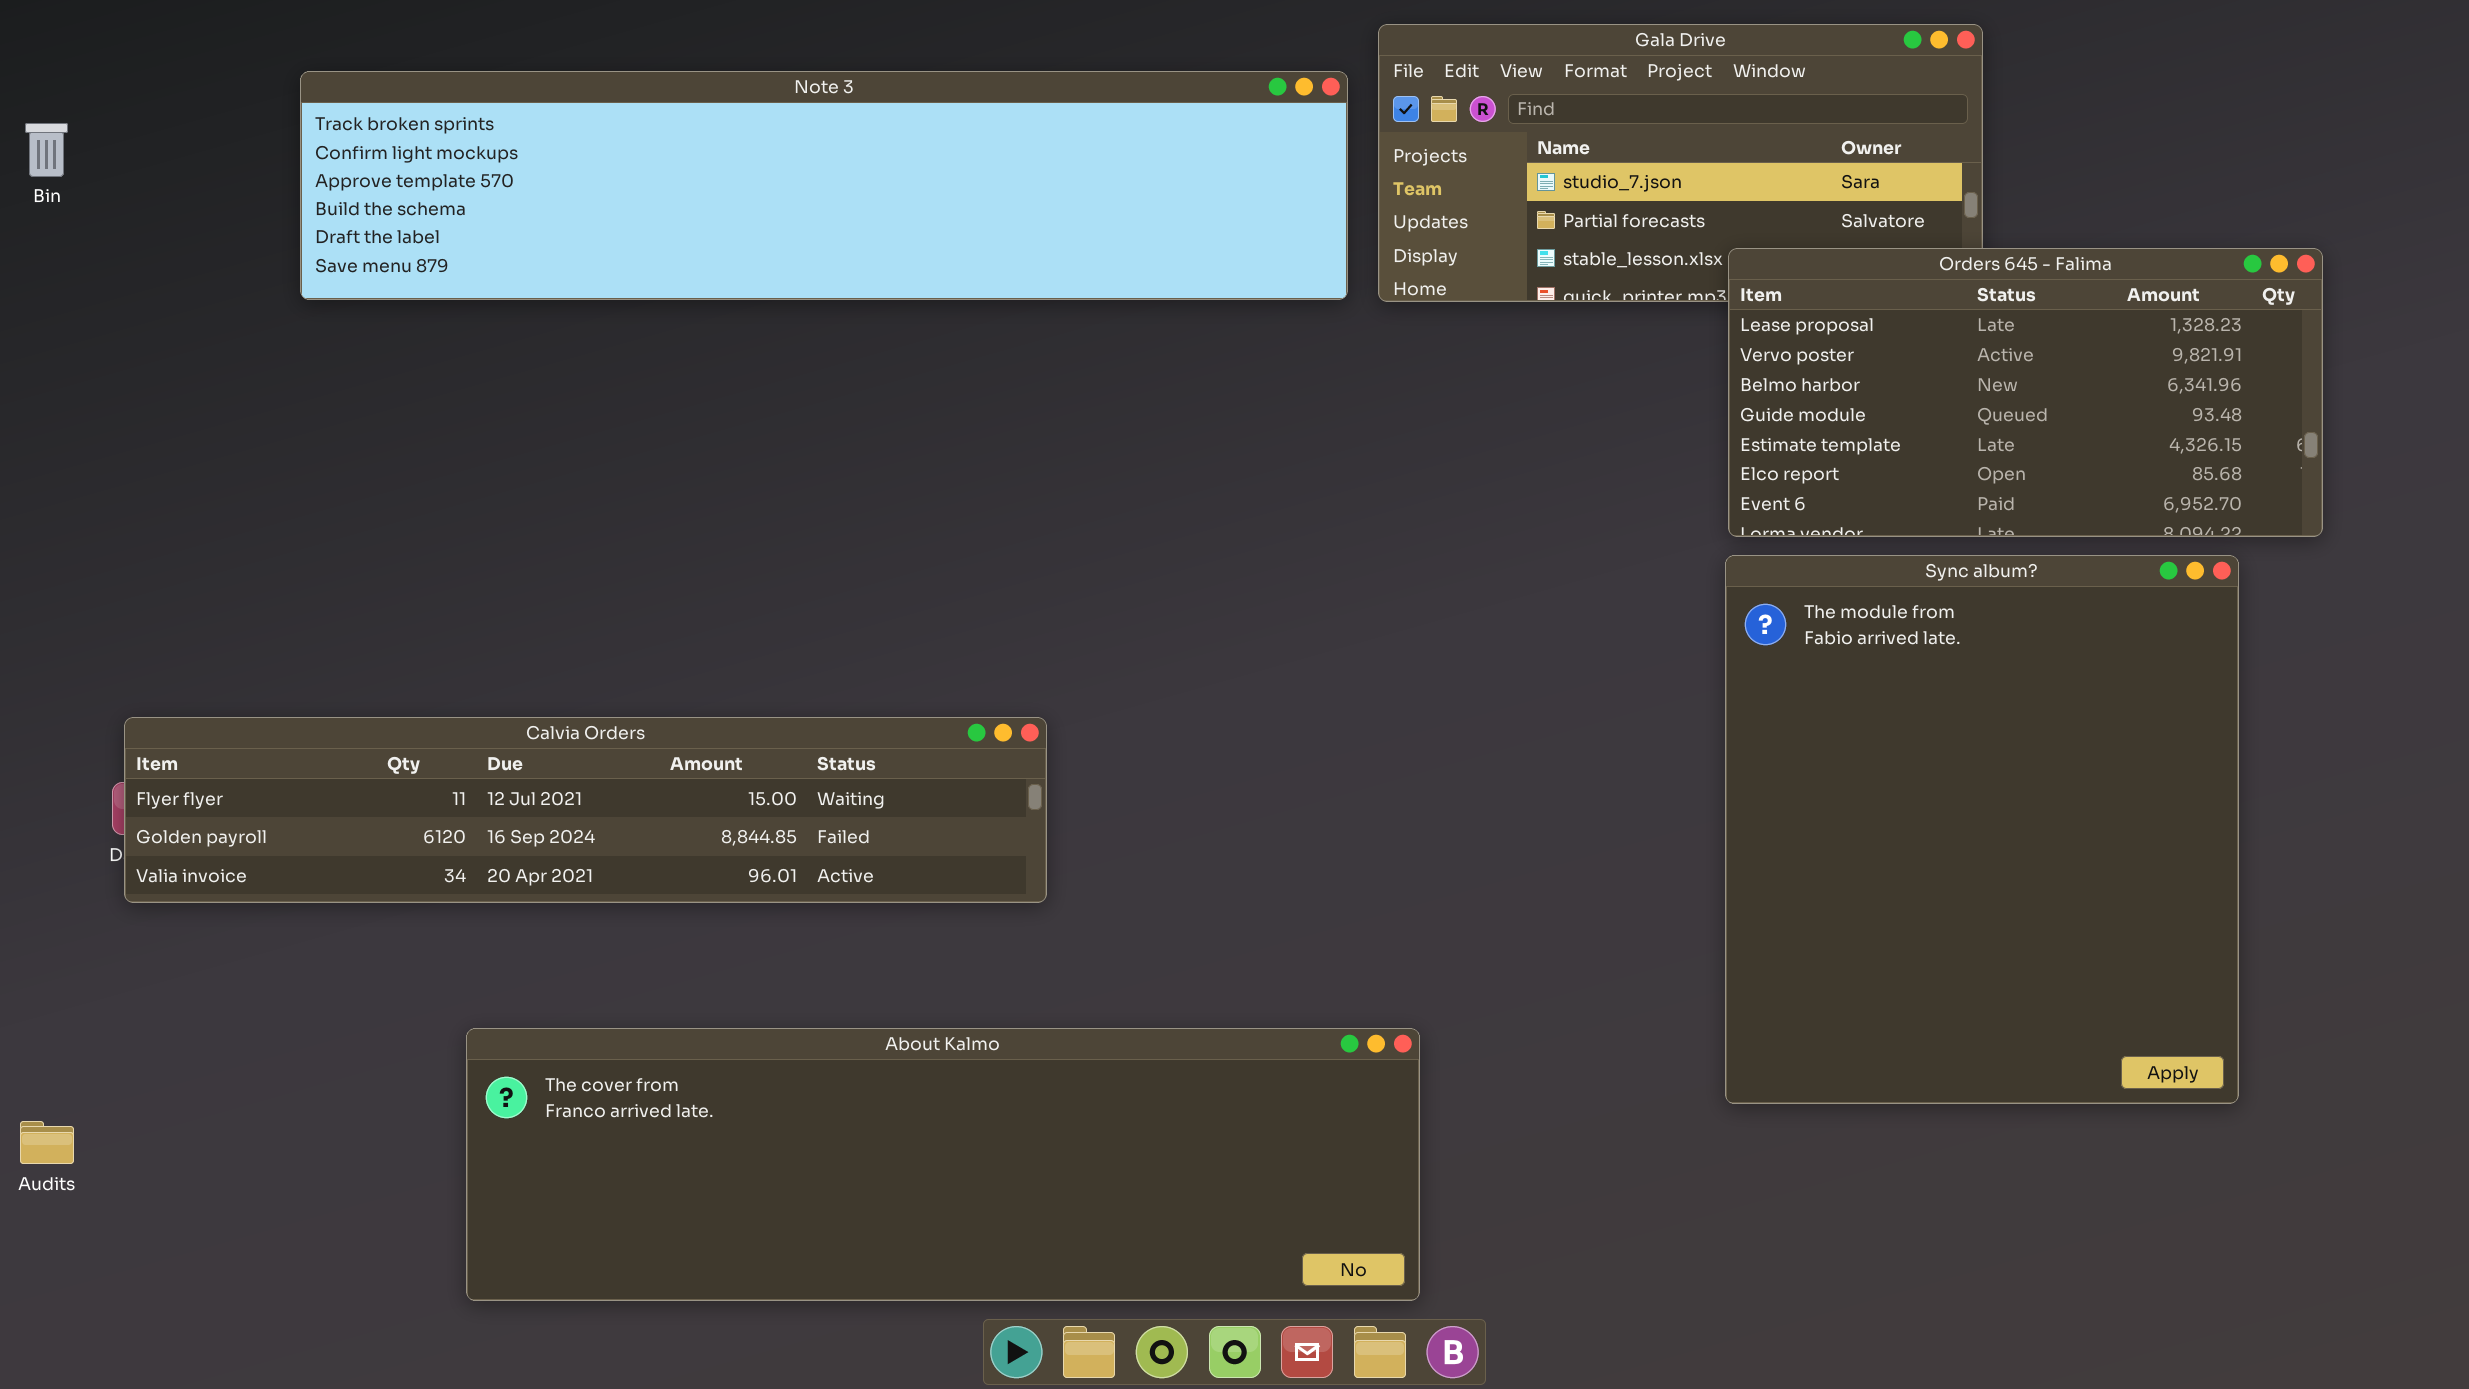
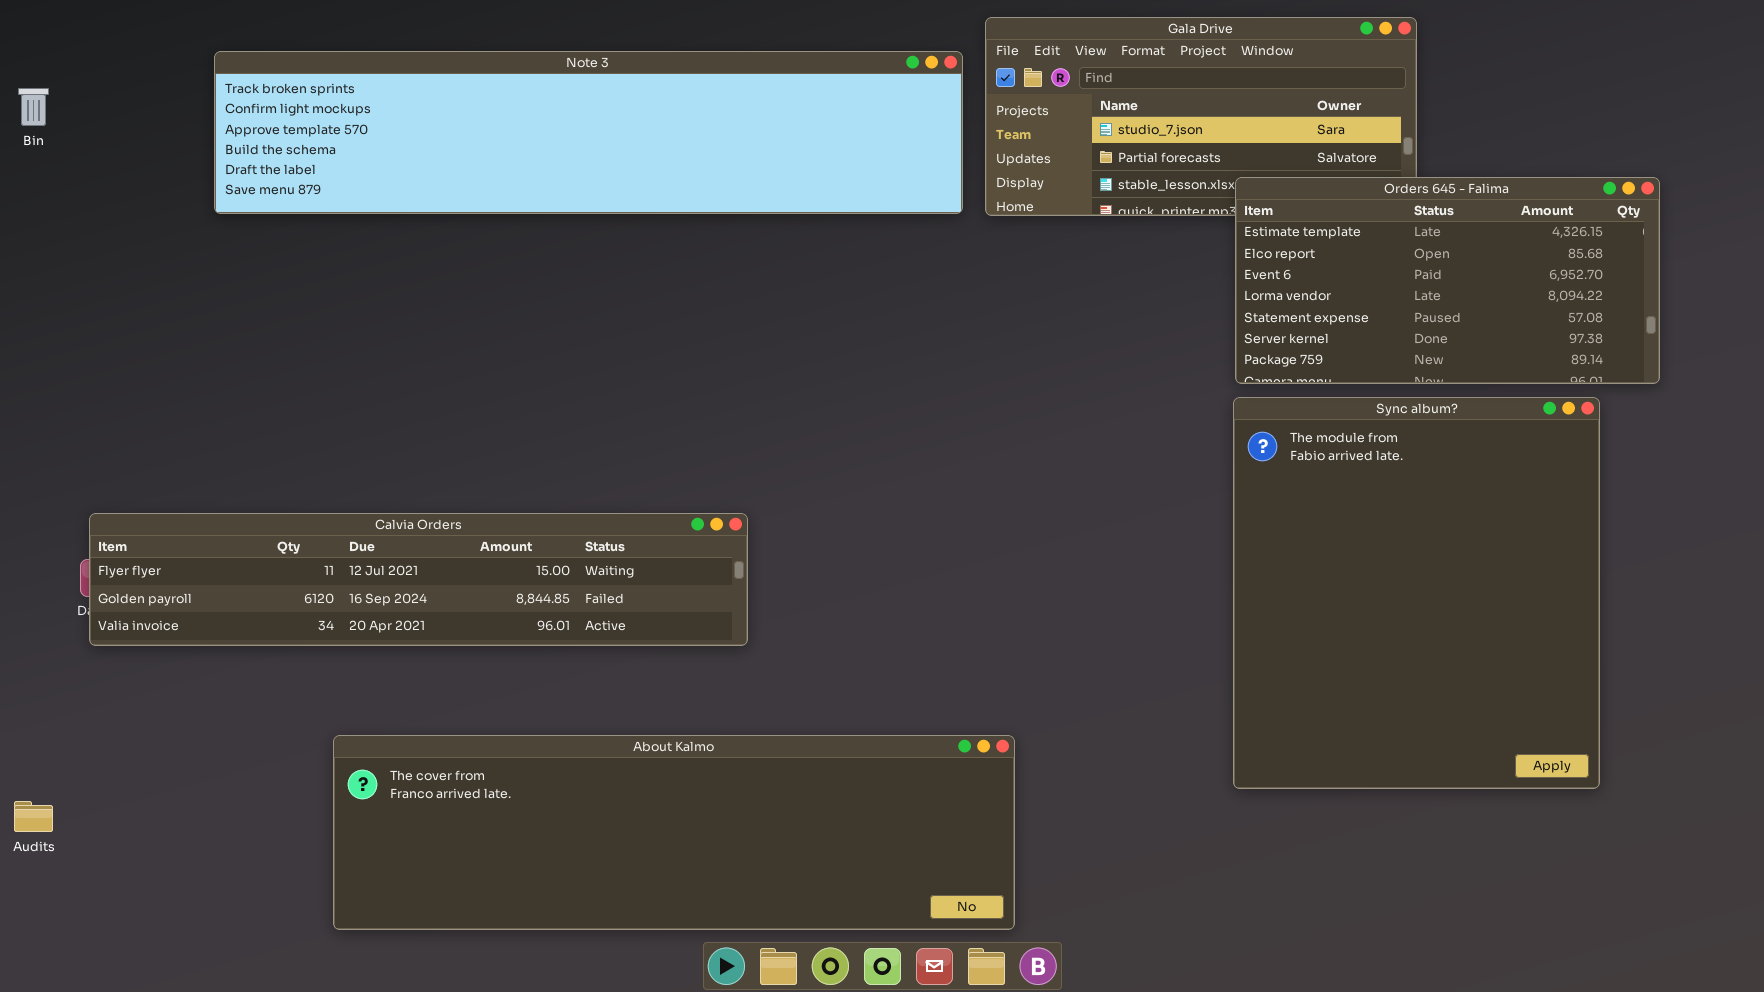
Orders 645 - Falima: [1728,248,2323,537] -> [1235,177,1660,384], scrolled down 4 rows

